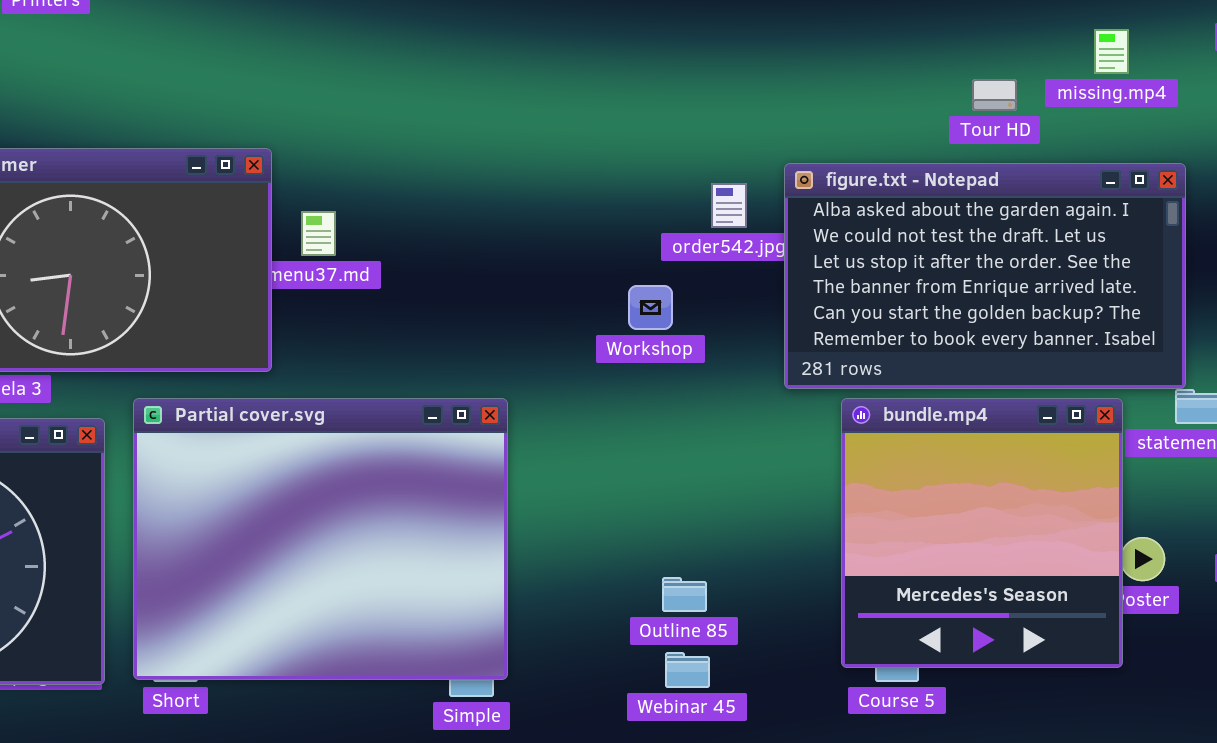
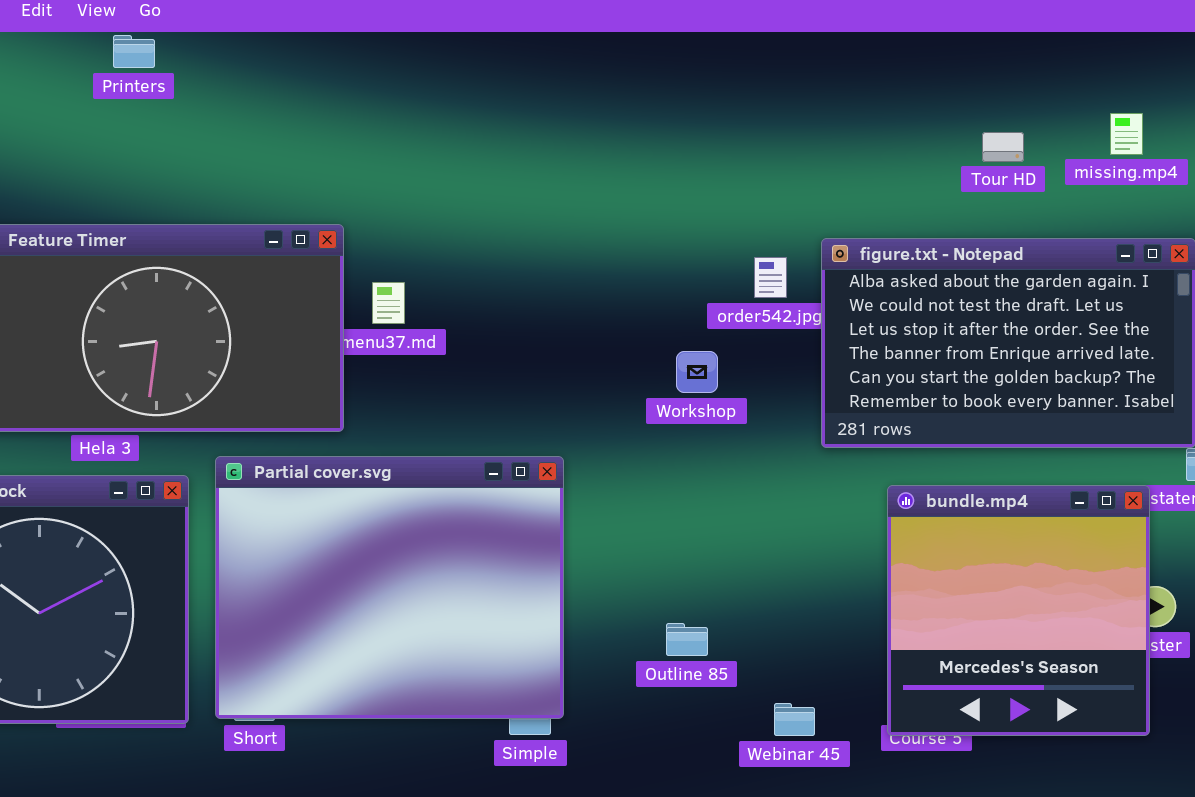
Tour HD: [972,79,1017,111] -> [982,132,1024,162], moved
bundle.mp4: [841,398,1123,668] -> [887,485,1150,736], moved
Outline 85: [662,577,707,612] -> [666,623,708,656], moved
Webinar 45: [665,652,710,688] -> [774,703,815,736], moved

